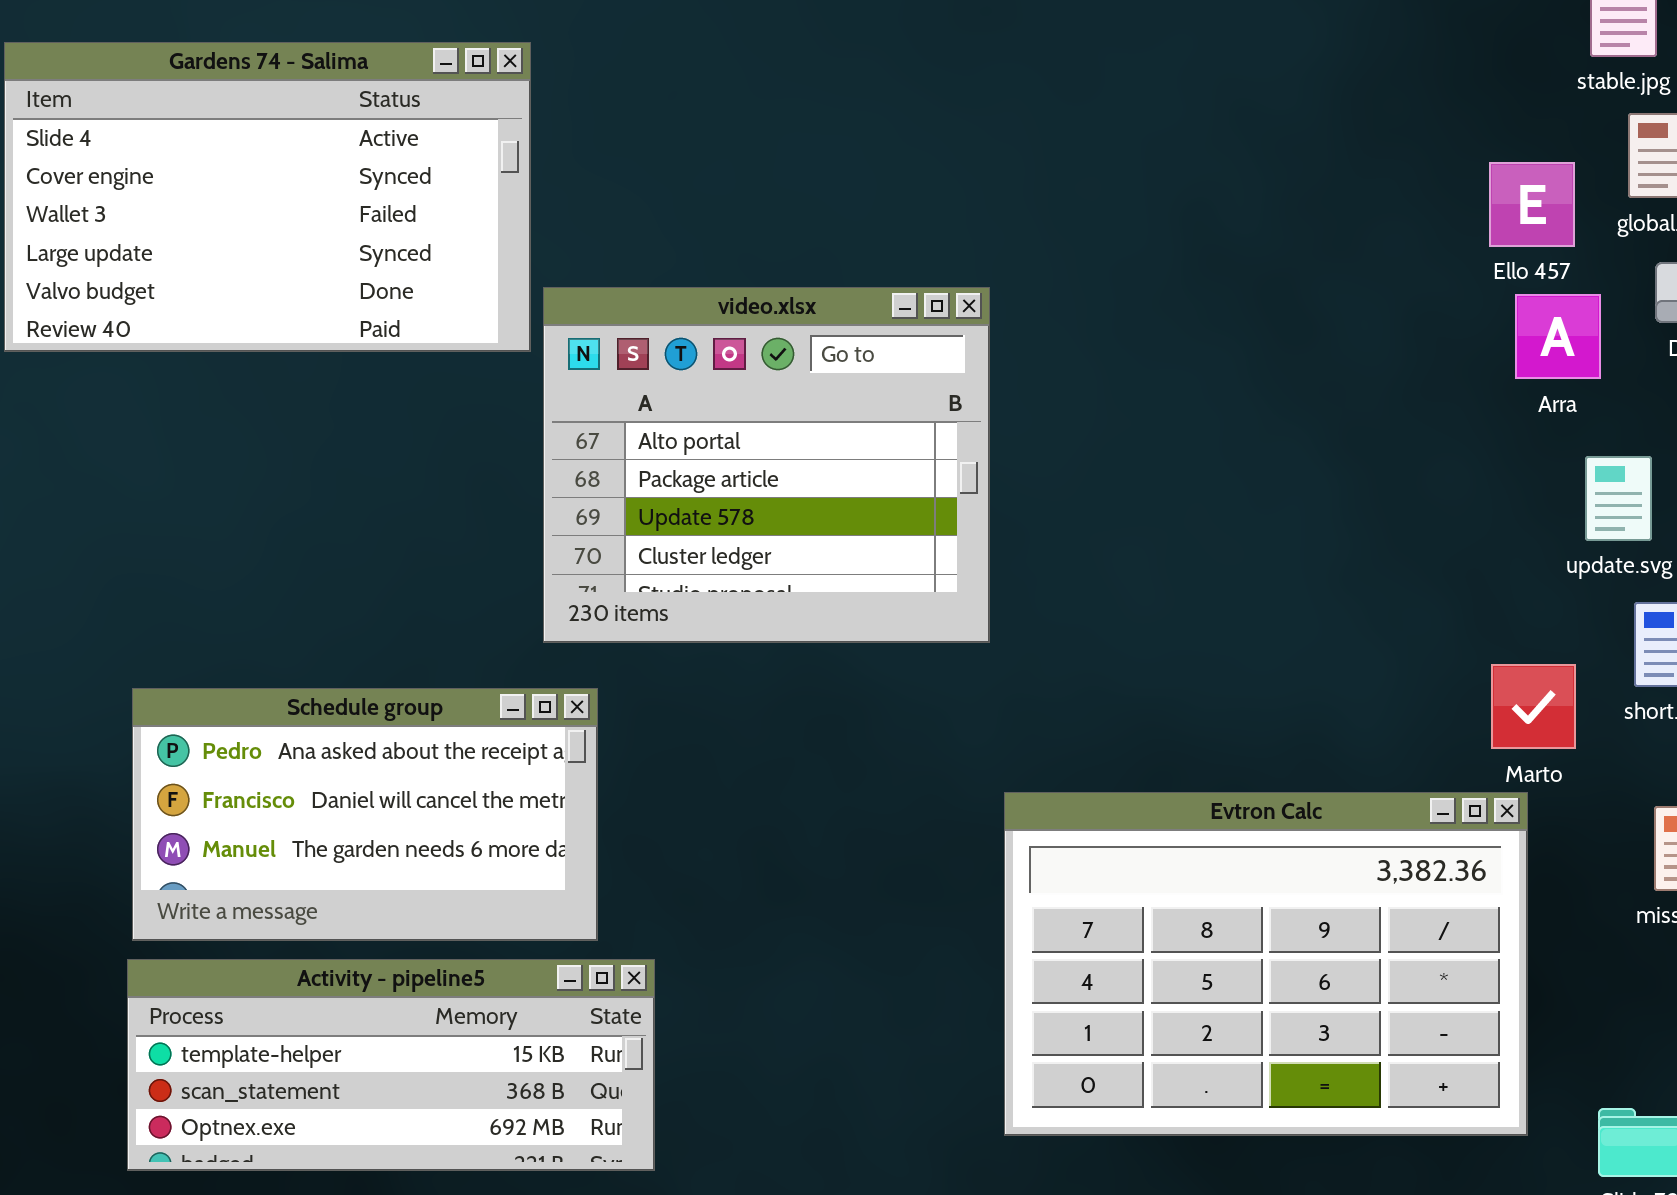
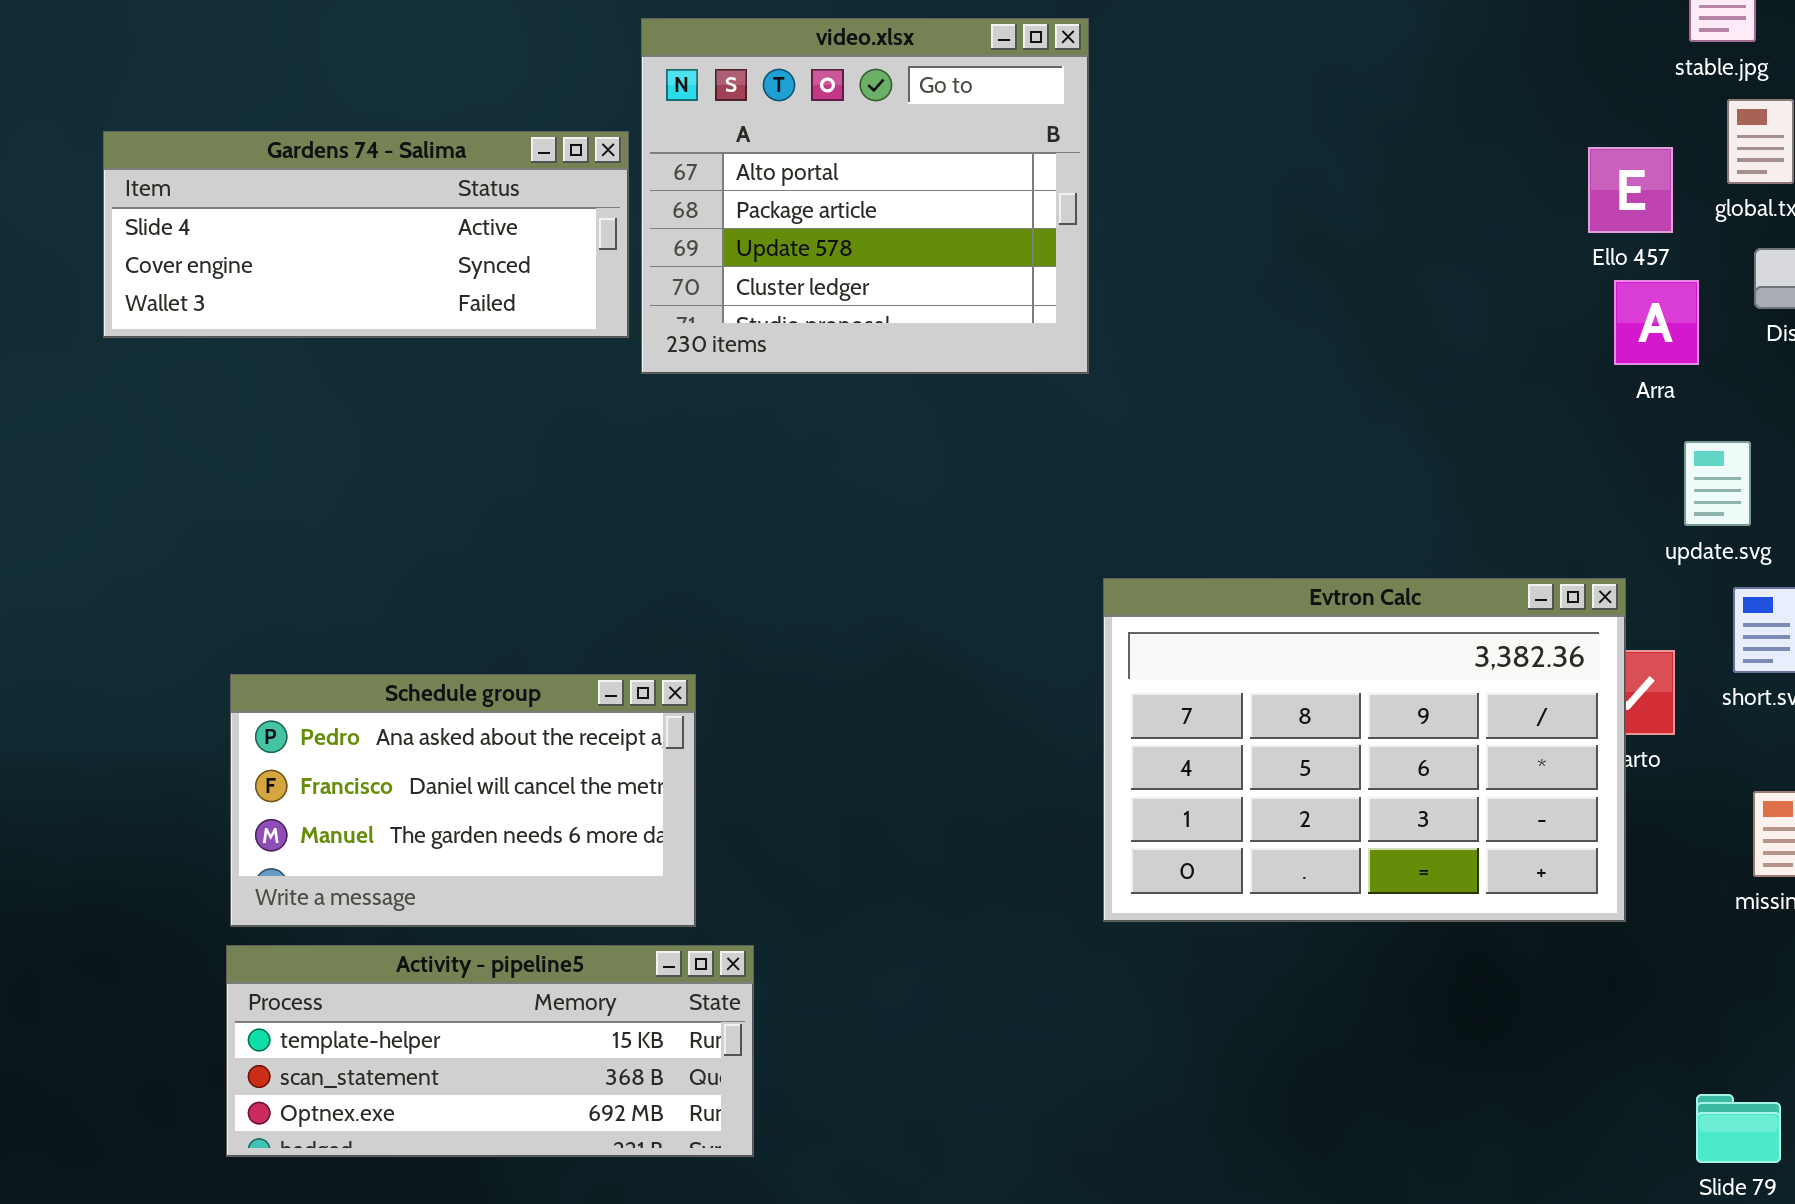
Gardens 74 - Salima: [4,42,531,352] -> [103,131,629,338], resized
video.xlsx: [543,287,990,643] -> [641,18,1089,374], moved
Evtron Calc: [1004,792,1528,1136] -> [1103,578,1626,922], moved

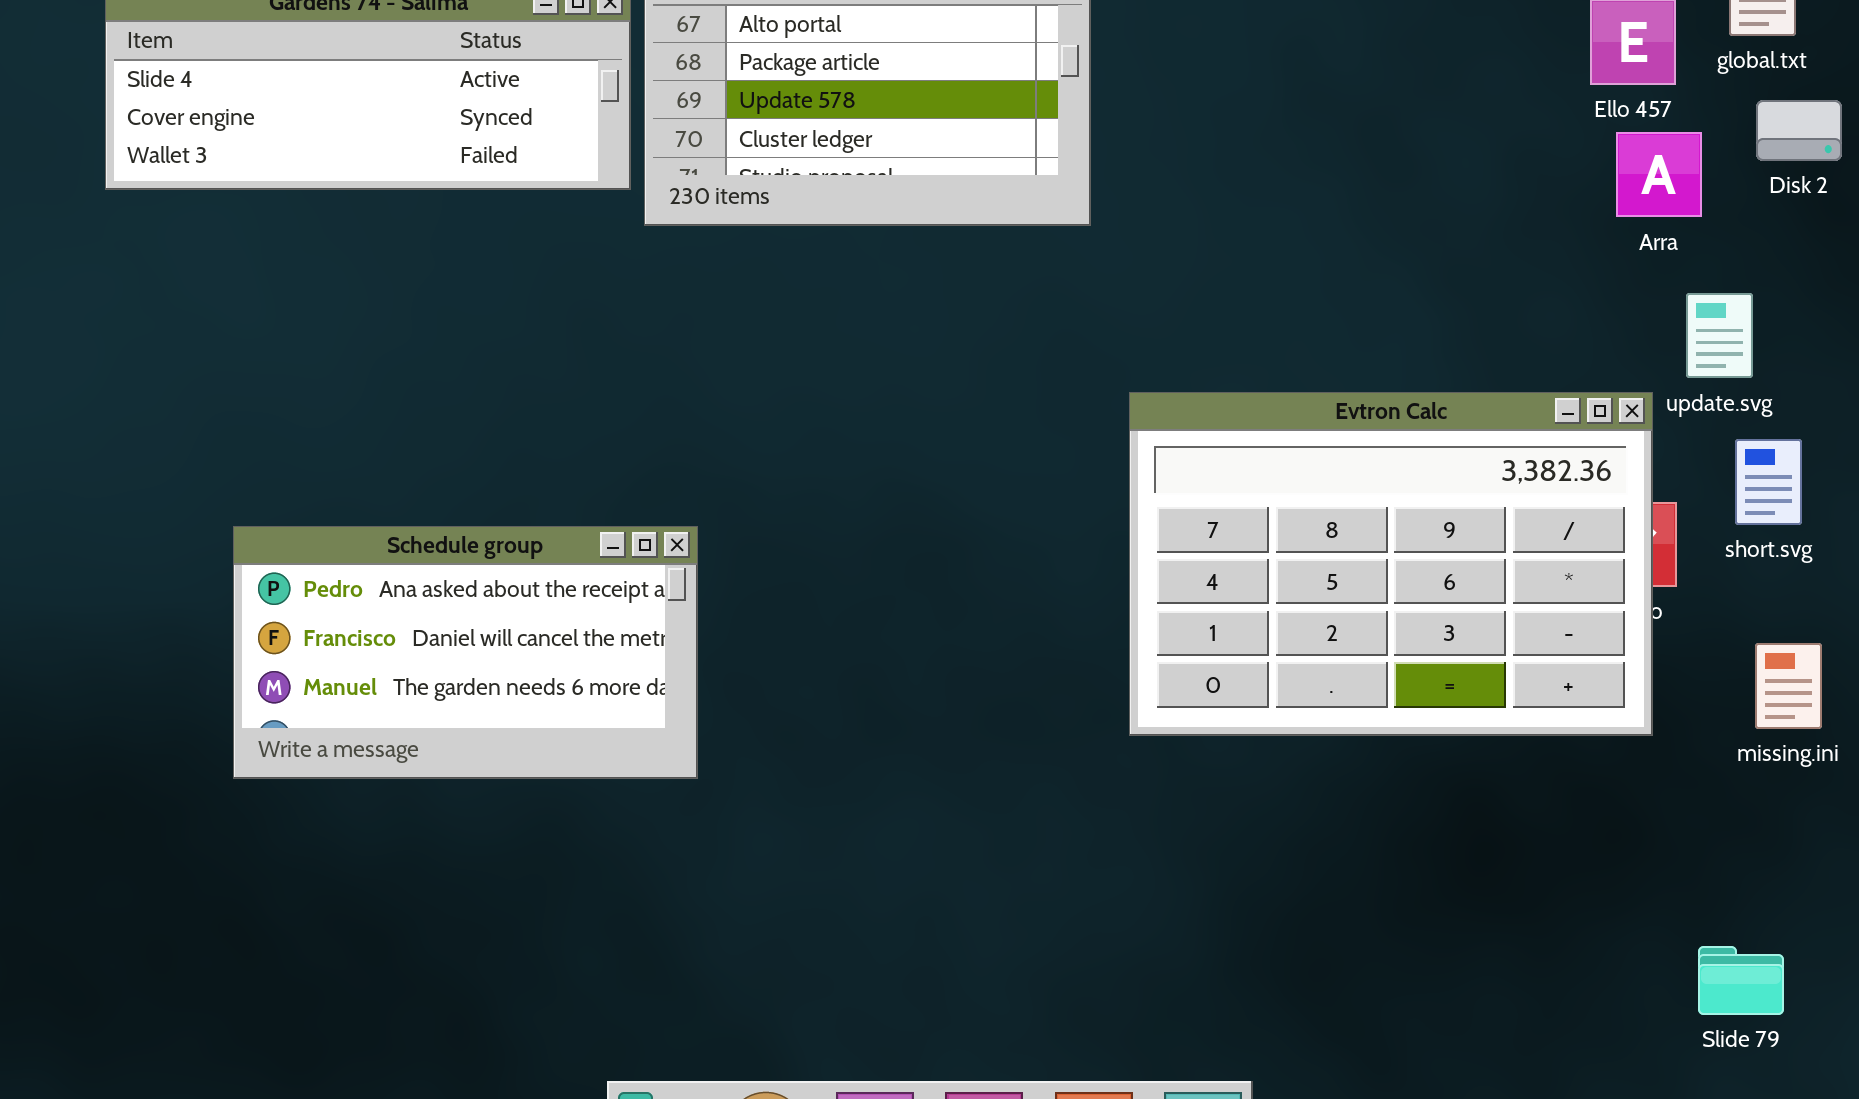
Evtron Calc: [1103,578,1626,922] -> [1129,392,1653,736], moved
Activity - pipeline5: [226,945,754,1157] -> none, closed

